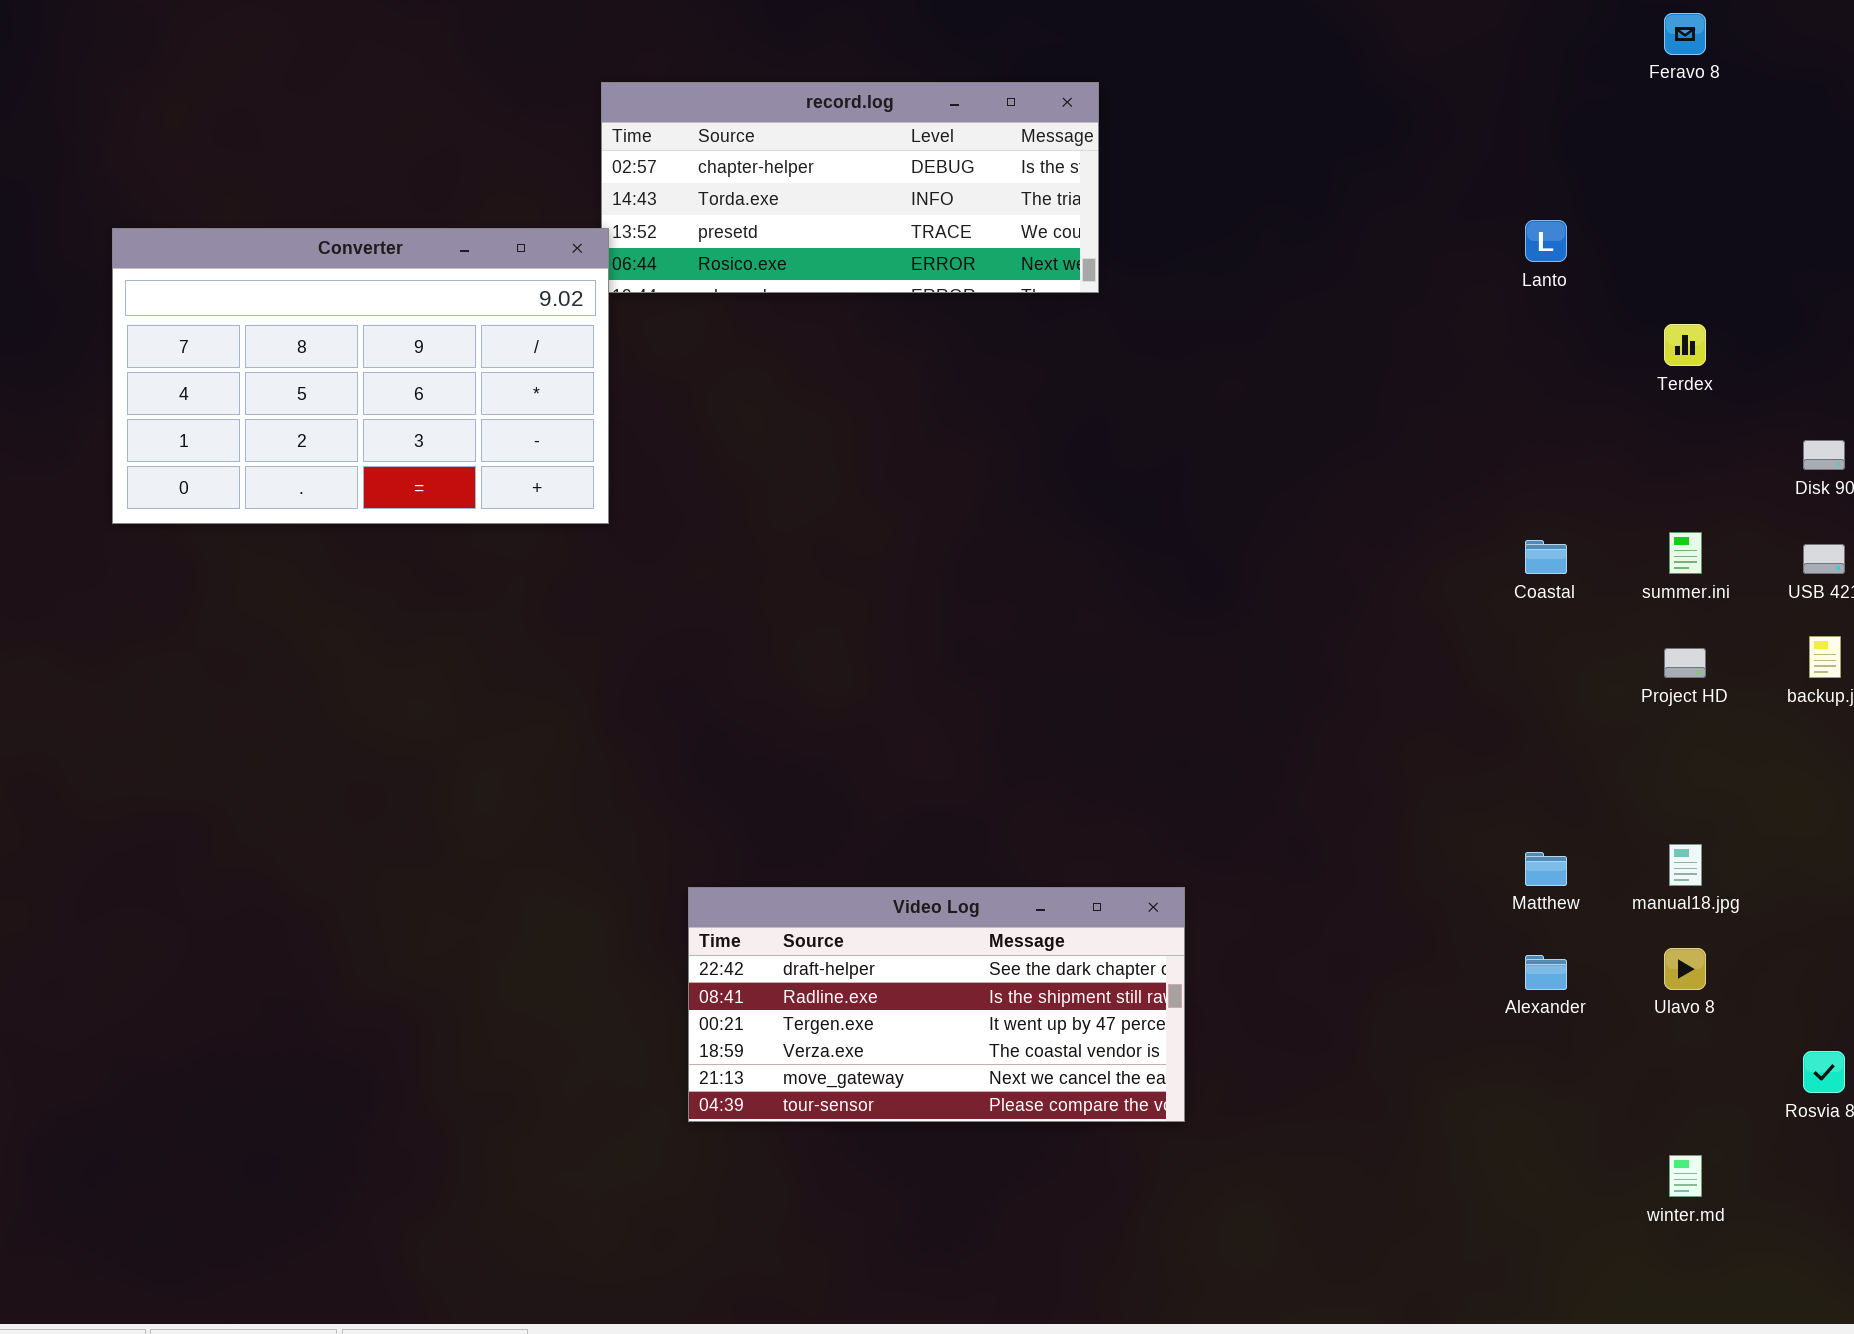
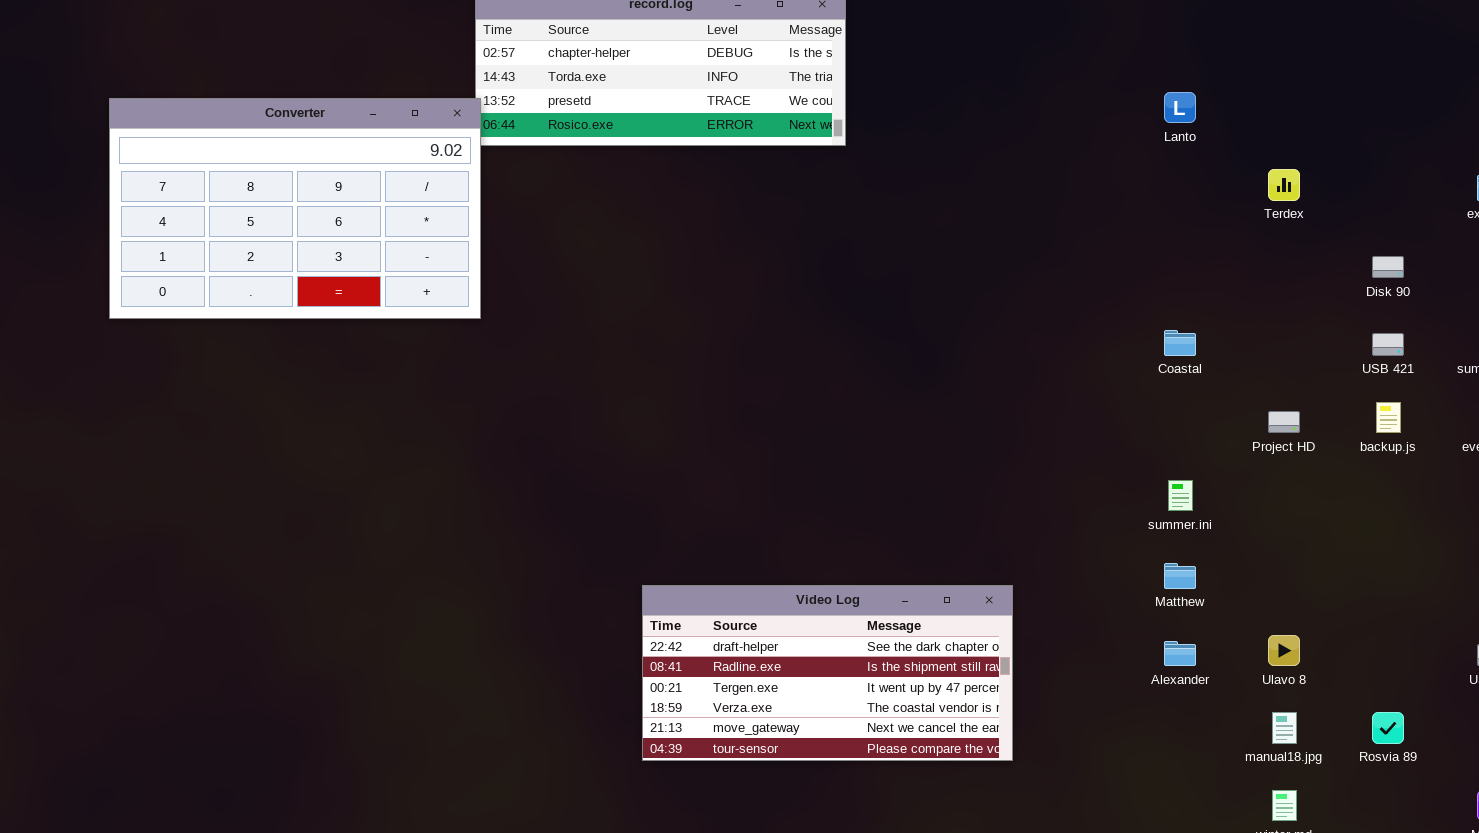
summer.ini: [1669,532,1702,574] -> [1168,480,1193,511], moved
manual18.jpg: [1669,844,1702,886] -> [1272,712,1297,744], moved
Video Log: [688,887,1185,1122] -> [642,585,1013,761], moved

